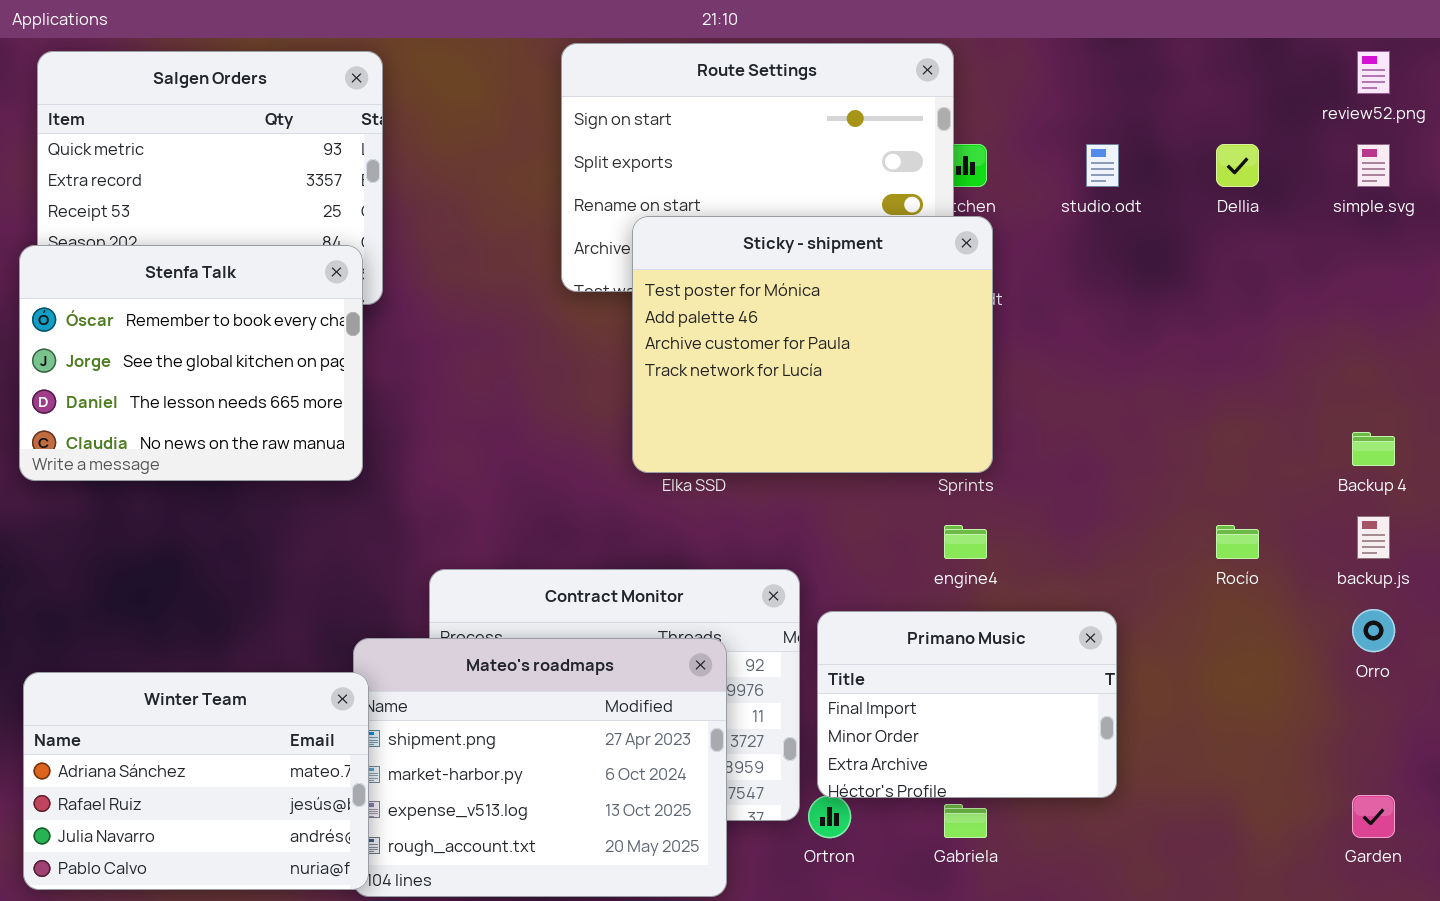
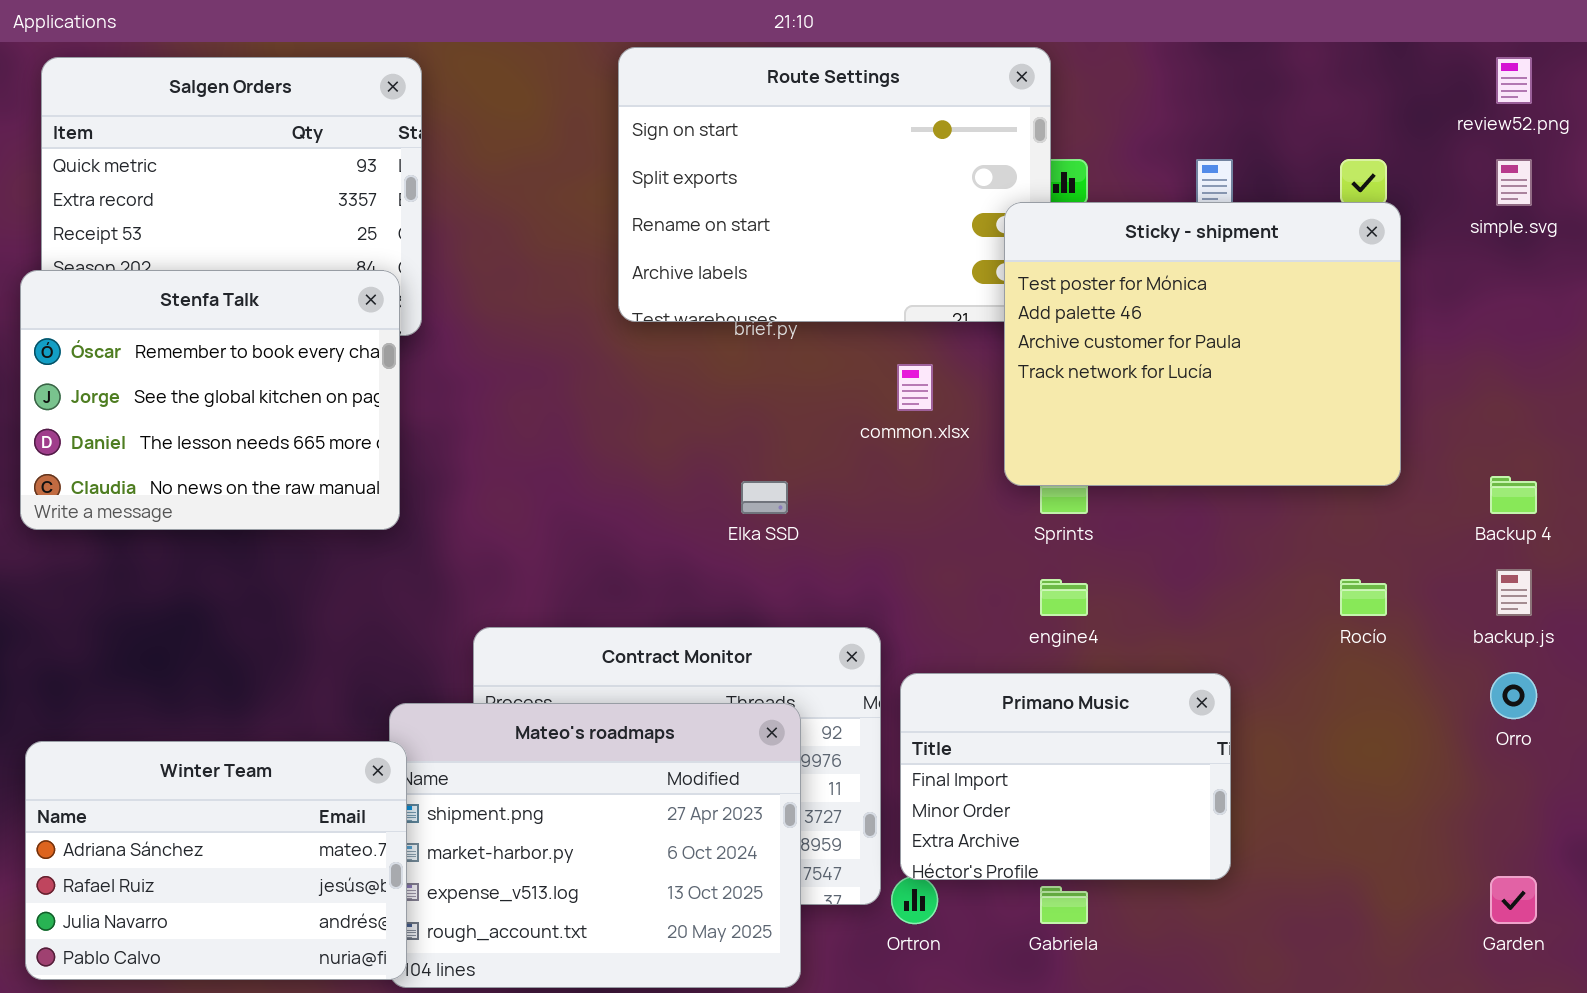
Sticky - shipment: [632,216,993,473] -> [1004,202,1401,486], moved

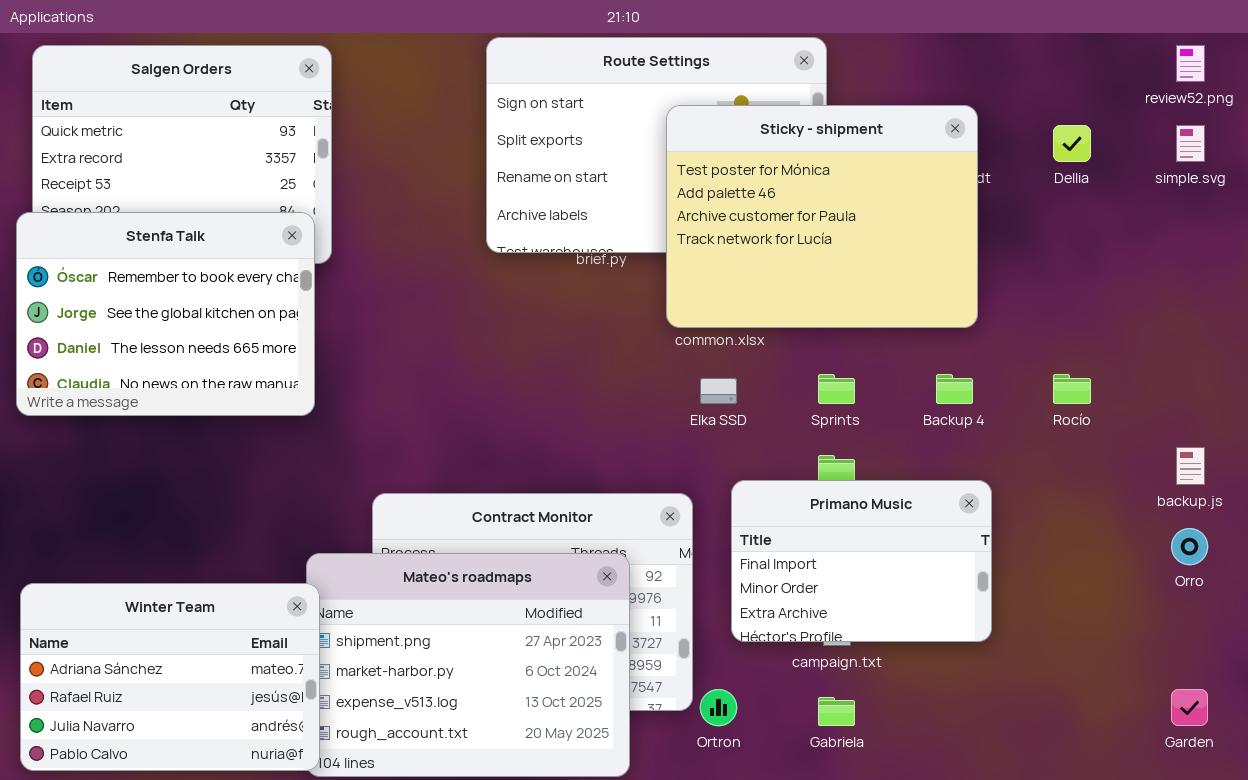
Sticky - shipment: [1004,202,1401,486] -> [666,105,978,328], moved
Backup 4: [1490,476,1537,514] -> [936,374,973,404], moved
Elka SSD: [741,481,788,514] -> [700,378,737,404], moved
Rocío: [1340,579,1387,616] -> [1053,374,1091,404], moved
Primano Music: [900,673,1231,880] -> [731,480,992,642], moved

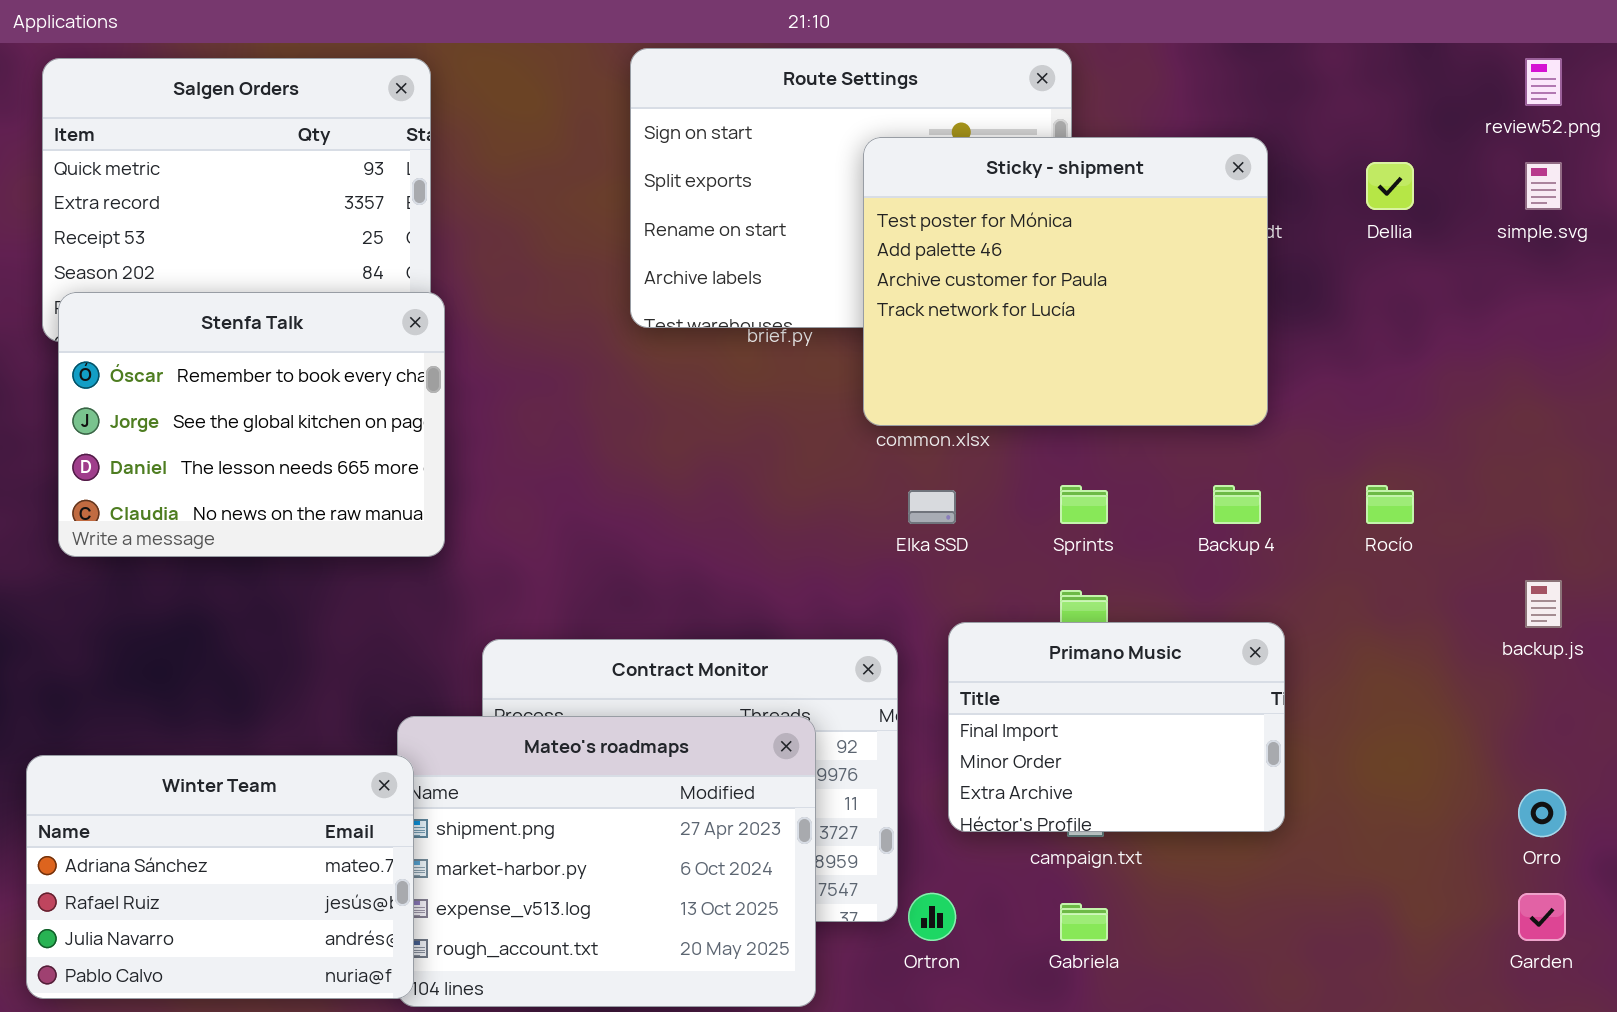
Stenfa Talk: [16,212,315,416] -> [58,292,445,557], moved
Orro: [1171,528,1208,565] -> [1518,789,1566,837], moved

